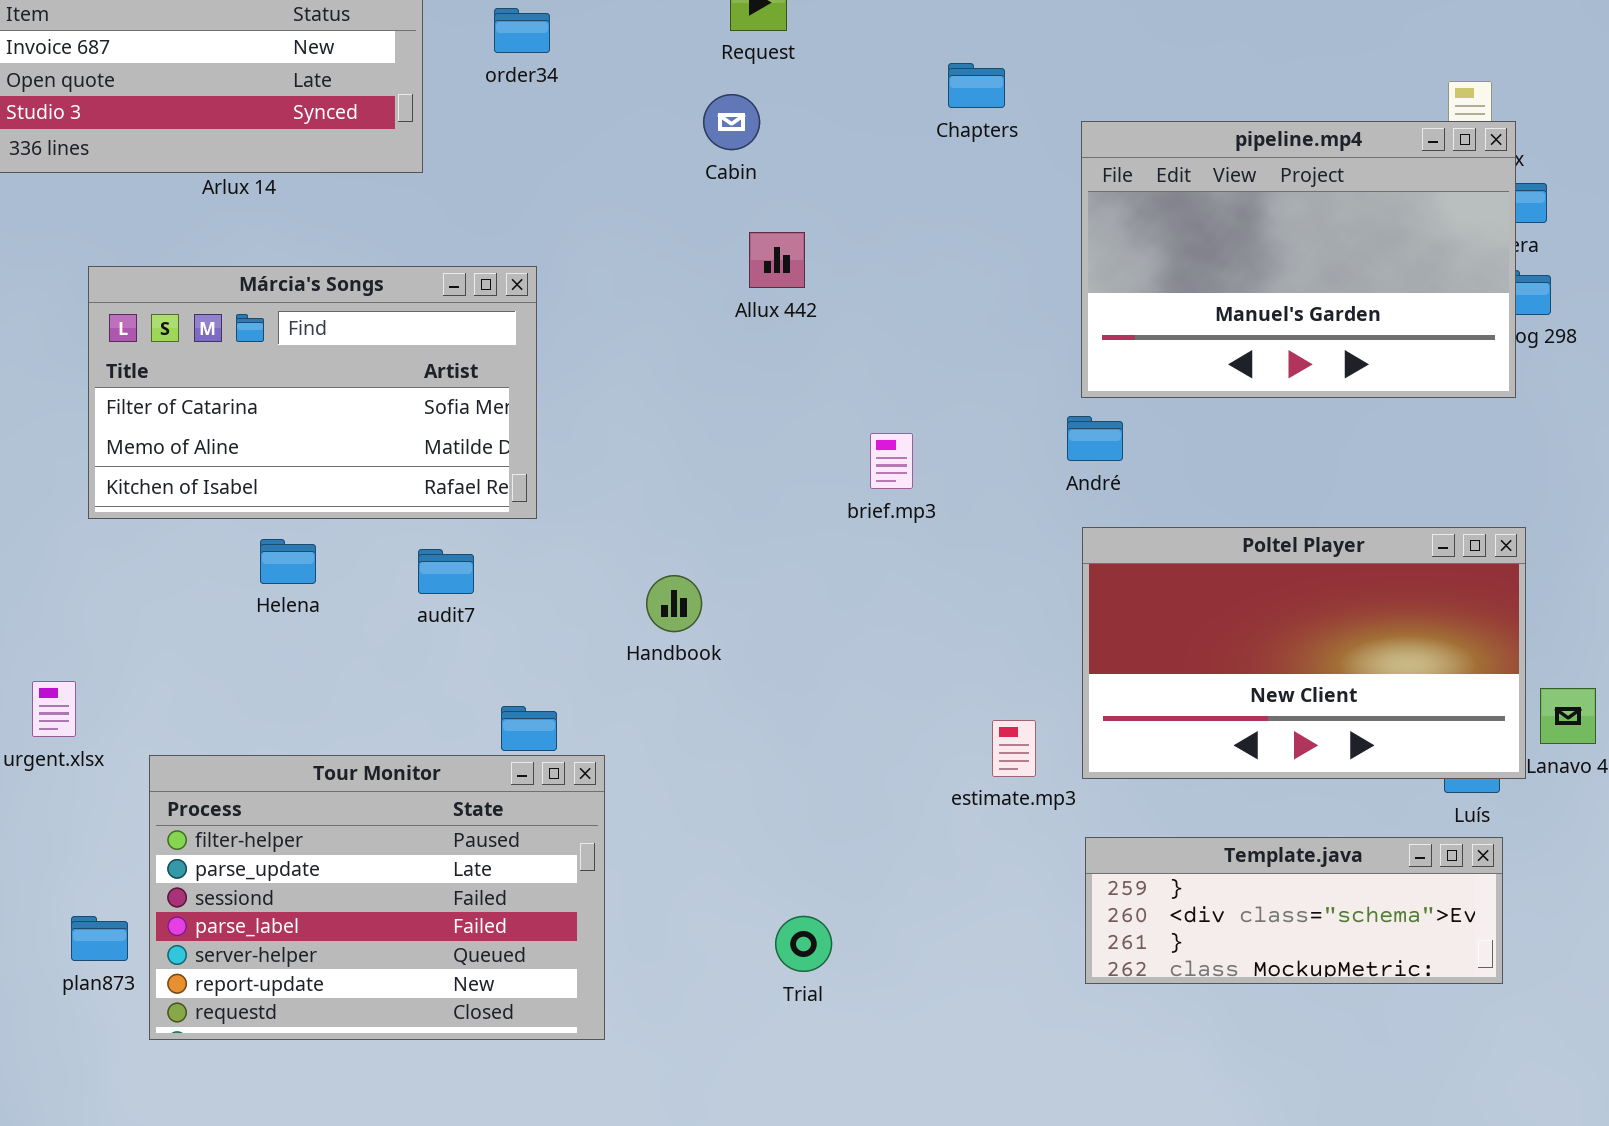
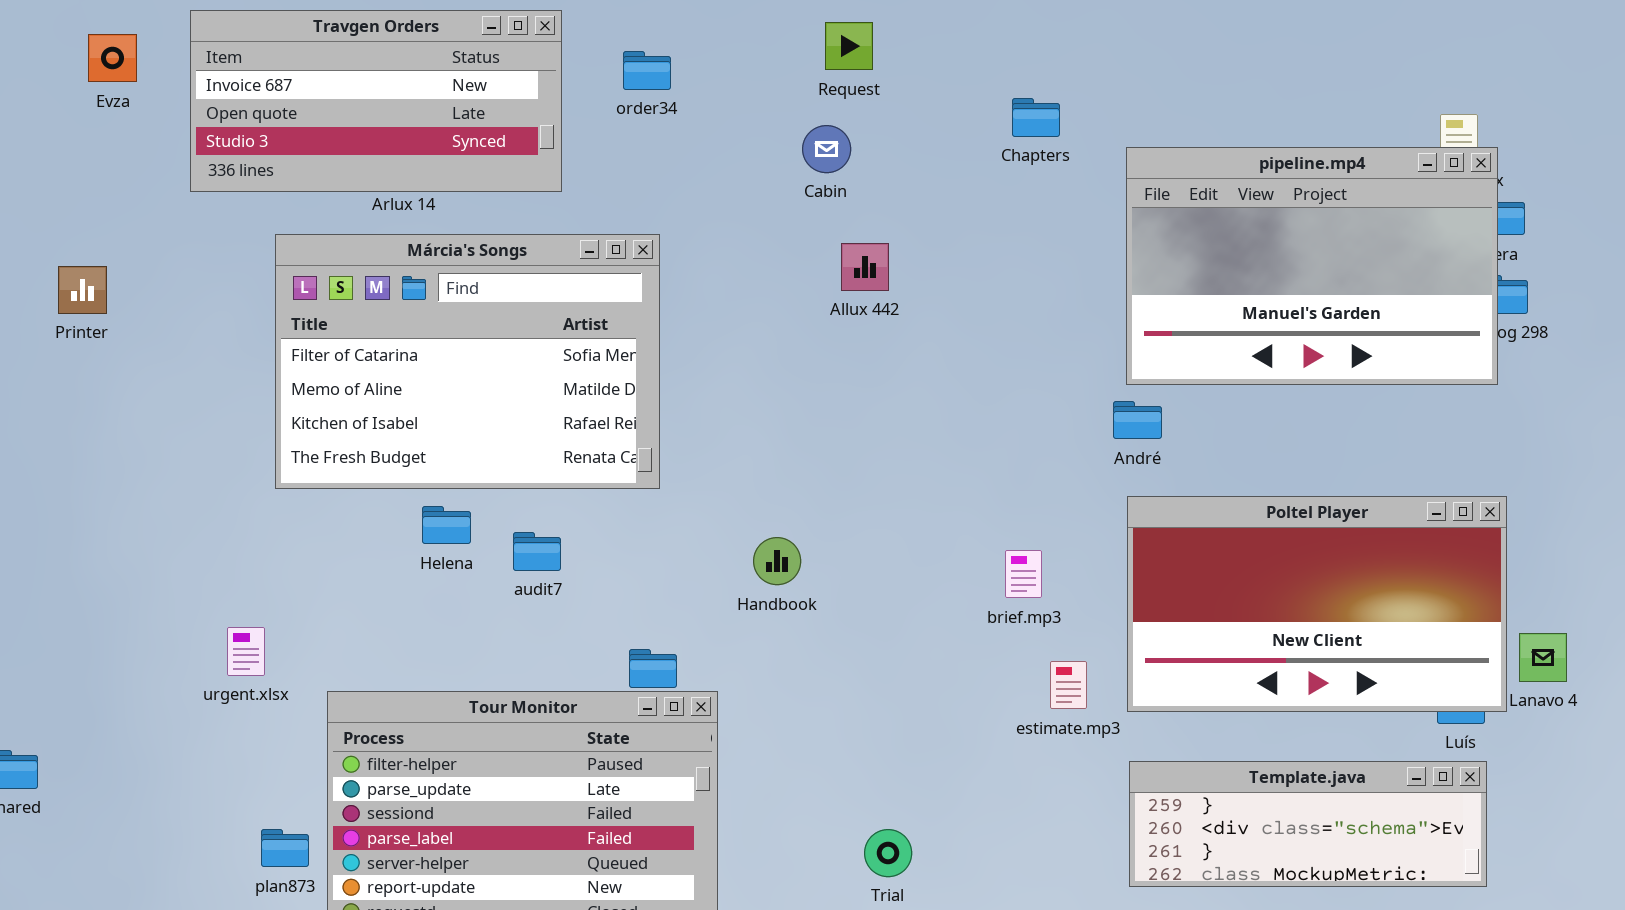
Márcia's Songs: [88,266,537,519] -> [275,234,660,489], resized
brief.mp3: [870,433,913,489] -> [1005,550,1042,598], moved
audit7: [418,549,474,594] -> [513,532,561,571], moved

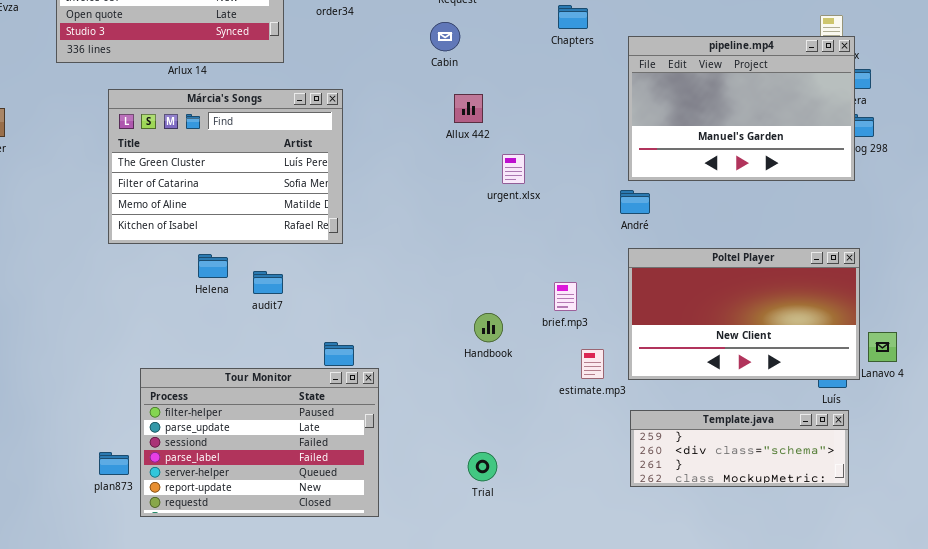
Márcia's Songs: [275,234,660,489] -> [108,89,343,244], scrolled up 1 row
Handbook: [753,537,801,585] -> [474,313,503,342], moved
urgent.xlsx: [227,627,265,676] -> [502,154,525,184], moved

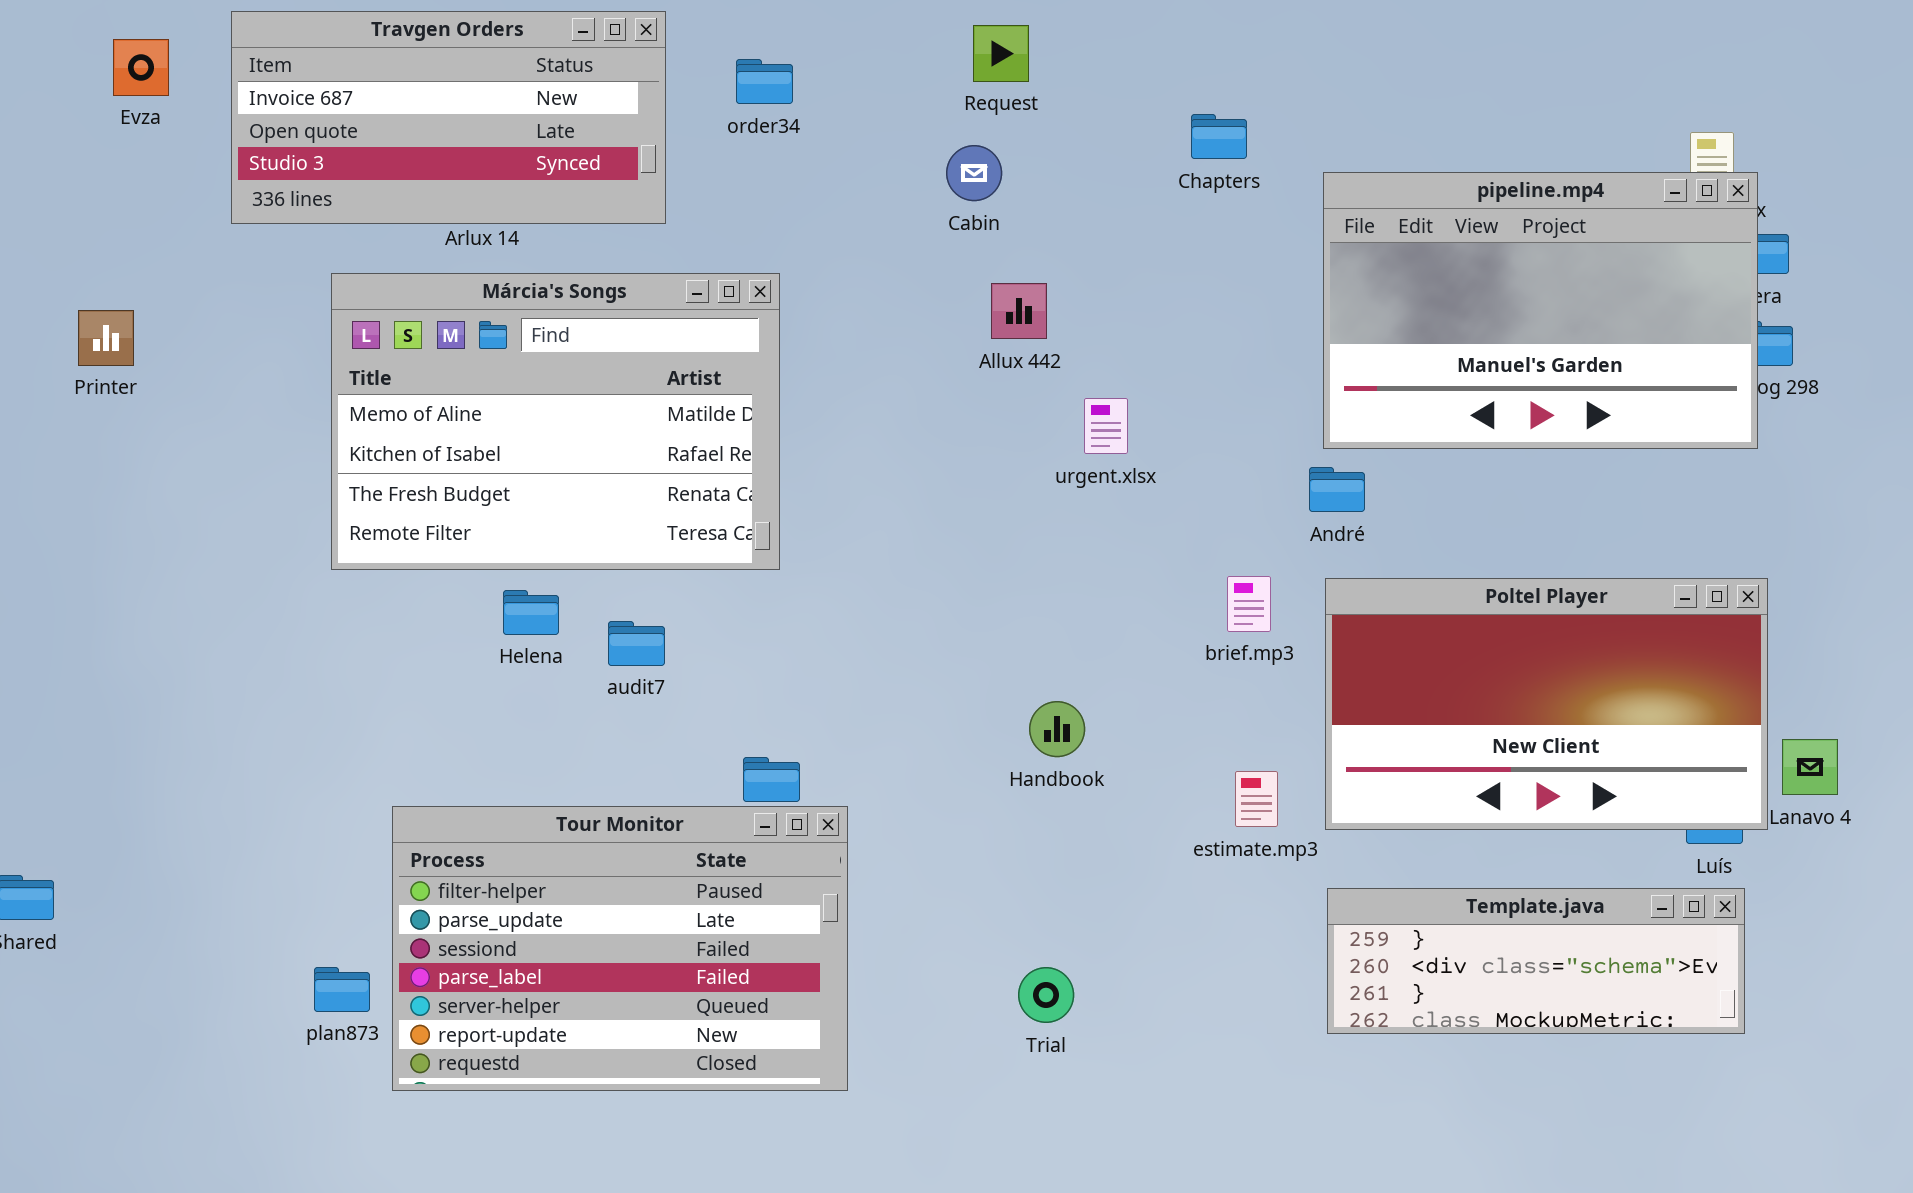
Márcia's Songs: [108,89,343,244] -> [331,273,780,570], scrolled down 2 rows
brief.mp3: [554,282,577,311] -> [1227,576,1271,632], moved

